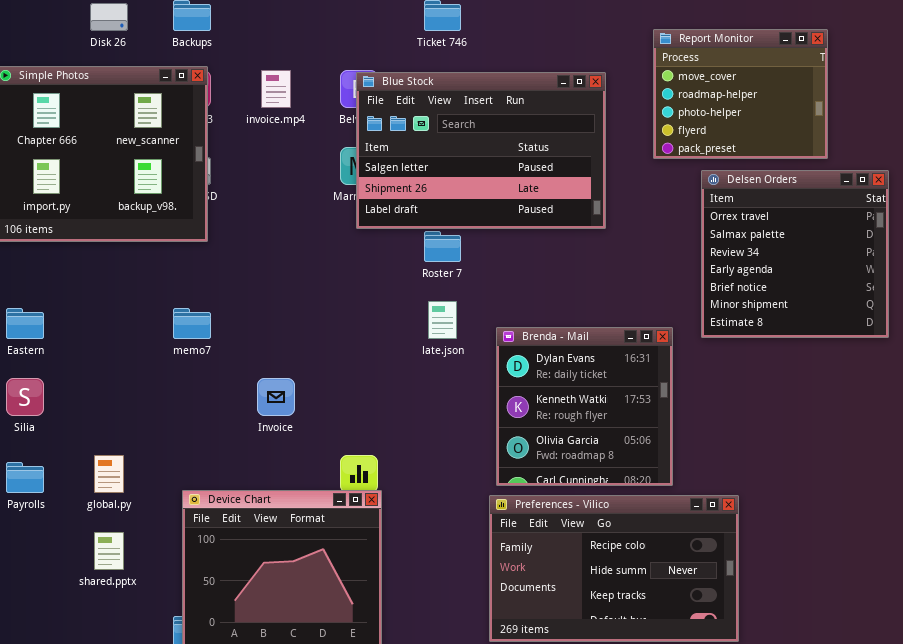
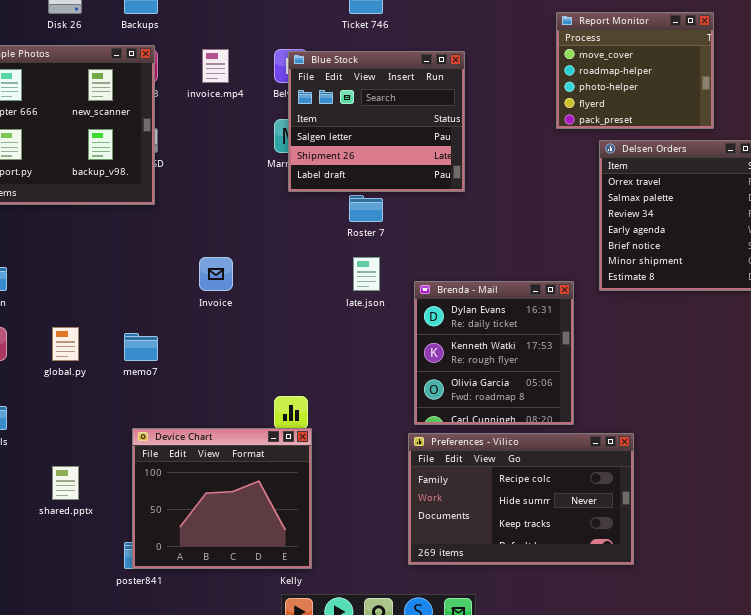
Blue Stock: [356,72,606,229] -> [288,51,465,192], resized
memo7: [173,308,211,339] -> [124,333,158,361], moved
Invoice: [257,378,295,416] -> [199,257,233,291], moved
global.py: [94,455,124,493] -> [52,327,79,361], moved

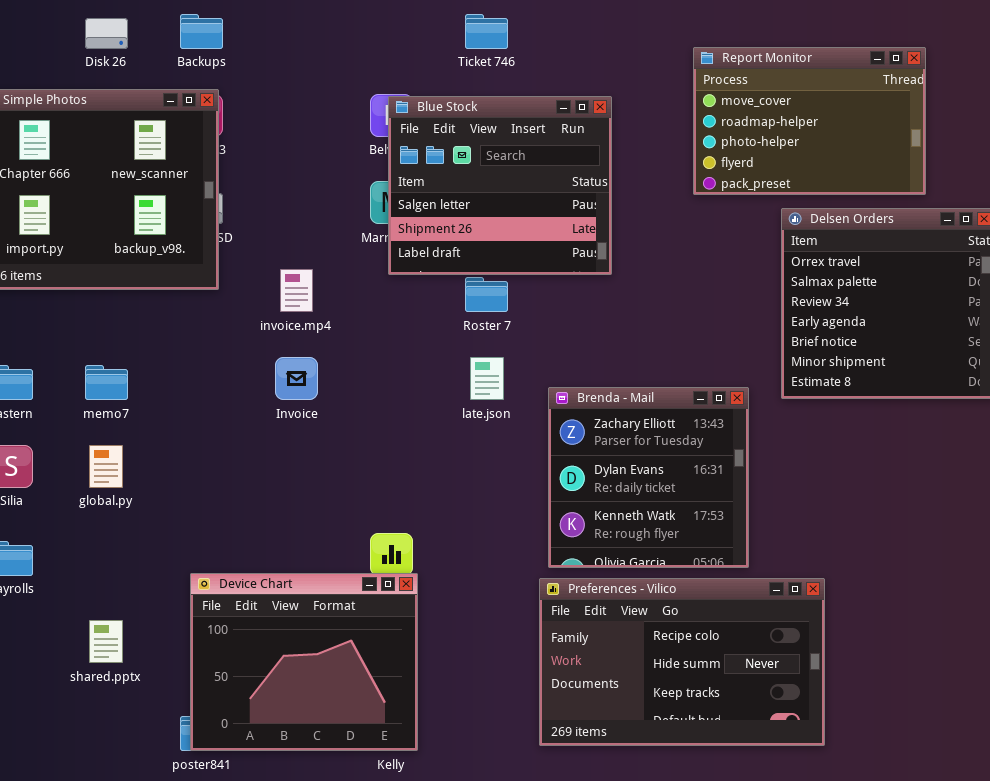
Report Monitor: [556,12,714,129] -> [693,47,926,195], resized
invoice.mp4: [202,49,229,83] -> [280,269,313,312], moved
Brenda - Mail: [414,281,574,425] -> [548,387,749,568], scrolled up 1 row
memo7: [124,333,158,361] -> [85,365,128,400], moved

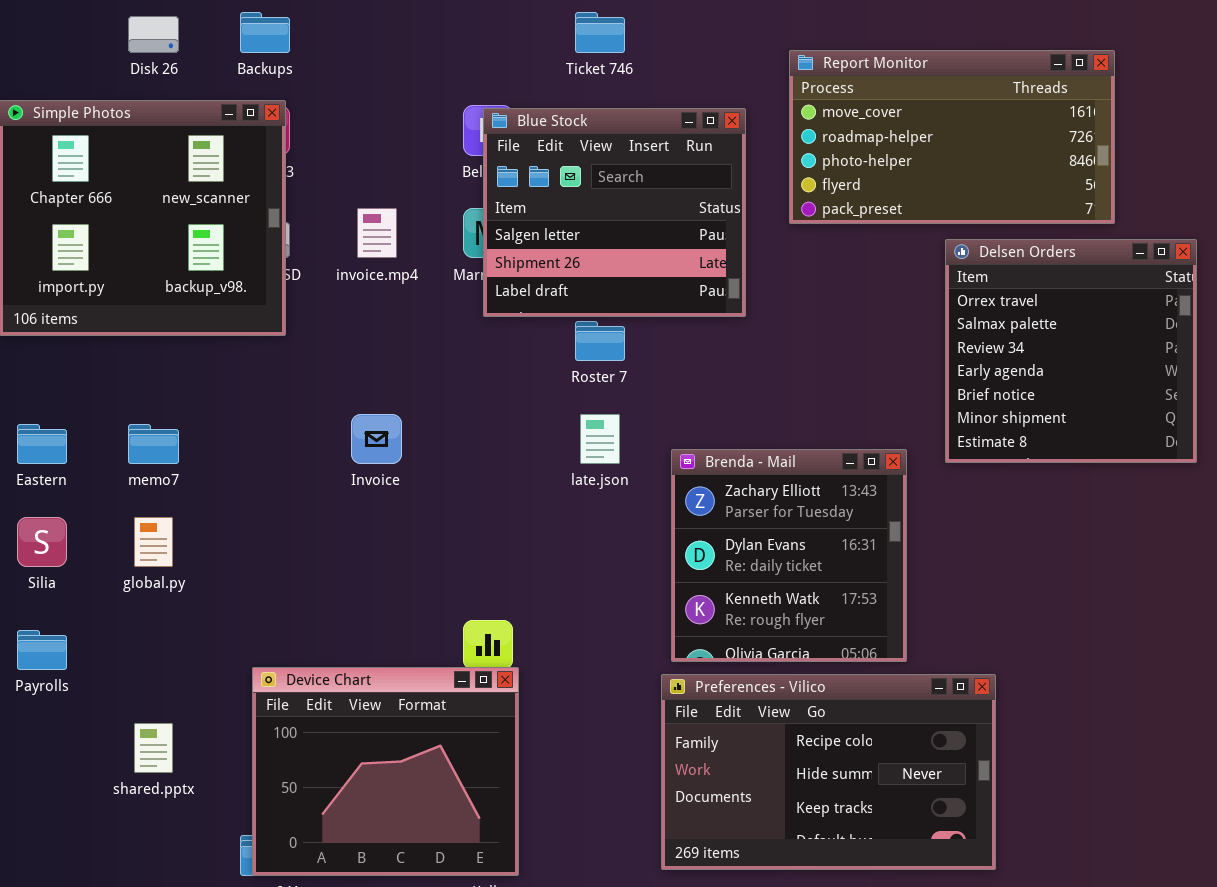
Report Monitor: [693,47,926,195] -> [789,50,1115,224], resized
invoice.mp4: [280,269,313,312] -> [357,208,397,258], moved

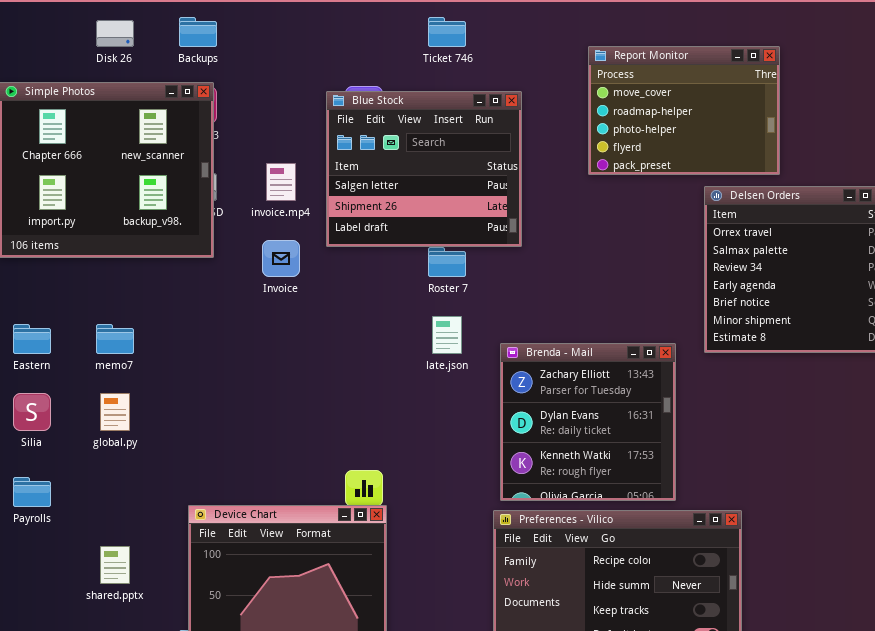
Report Monitor: [789,50,1115,224] -> [588,46,780,175], resized
Blue Stock: [483,108,746,317] -> [326,91,522,247], moved
Invoice: [351,414,402,464] -> [262,240,300,277], moved

